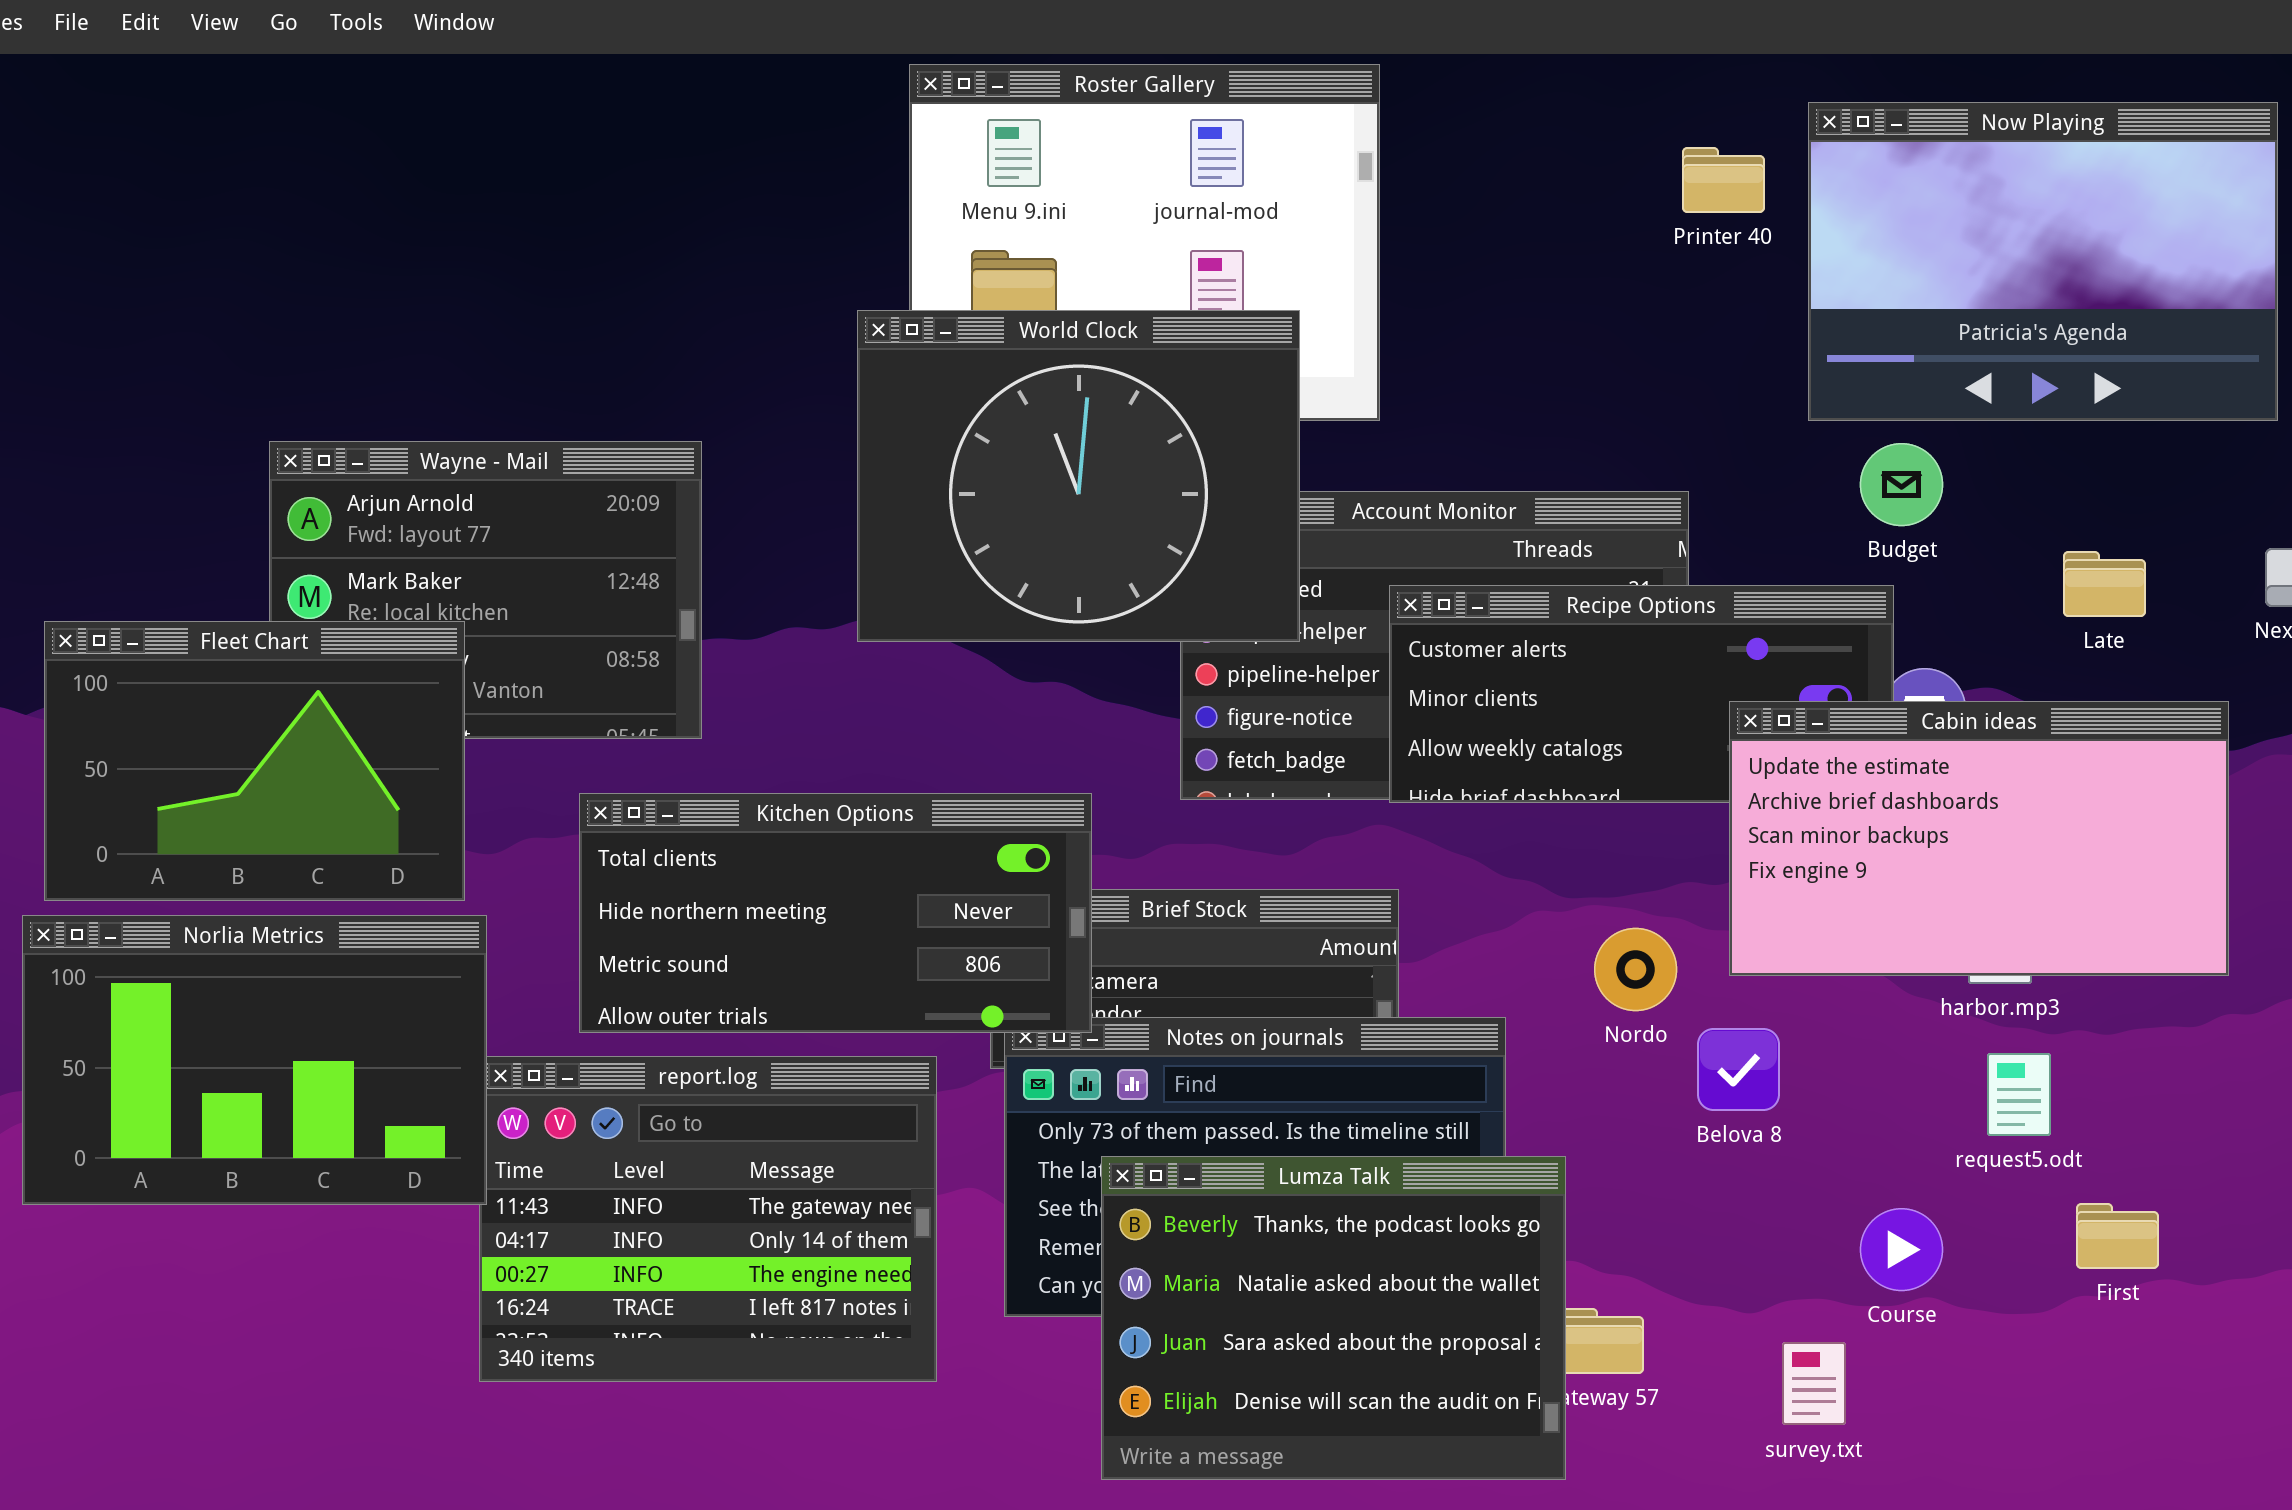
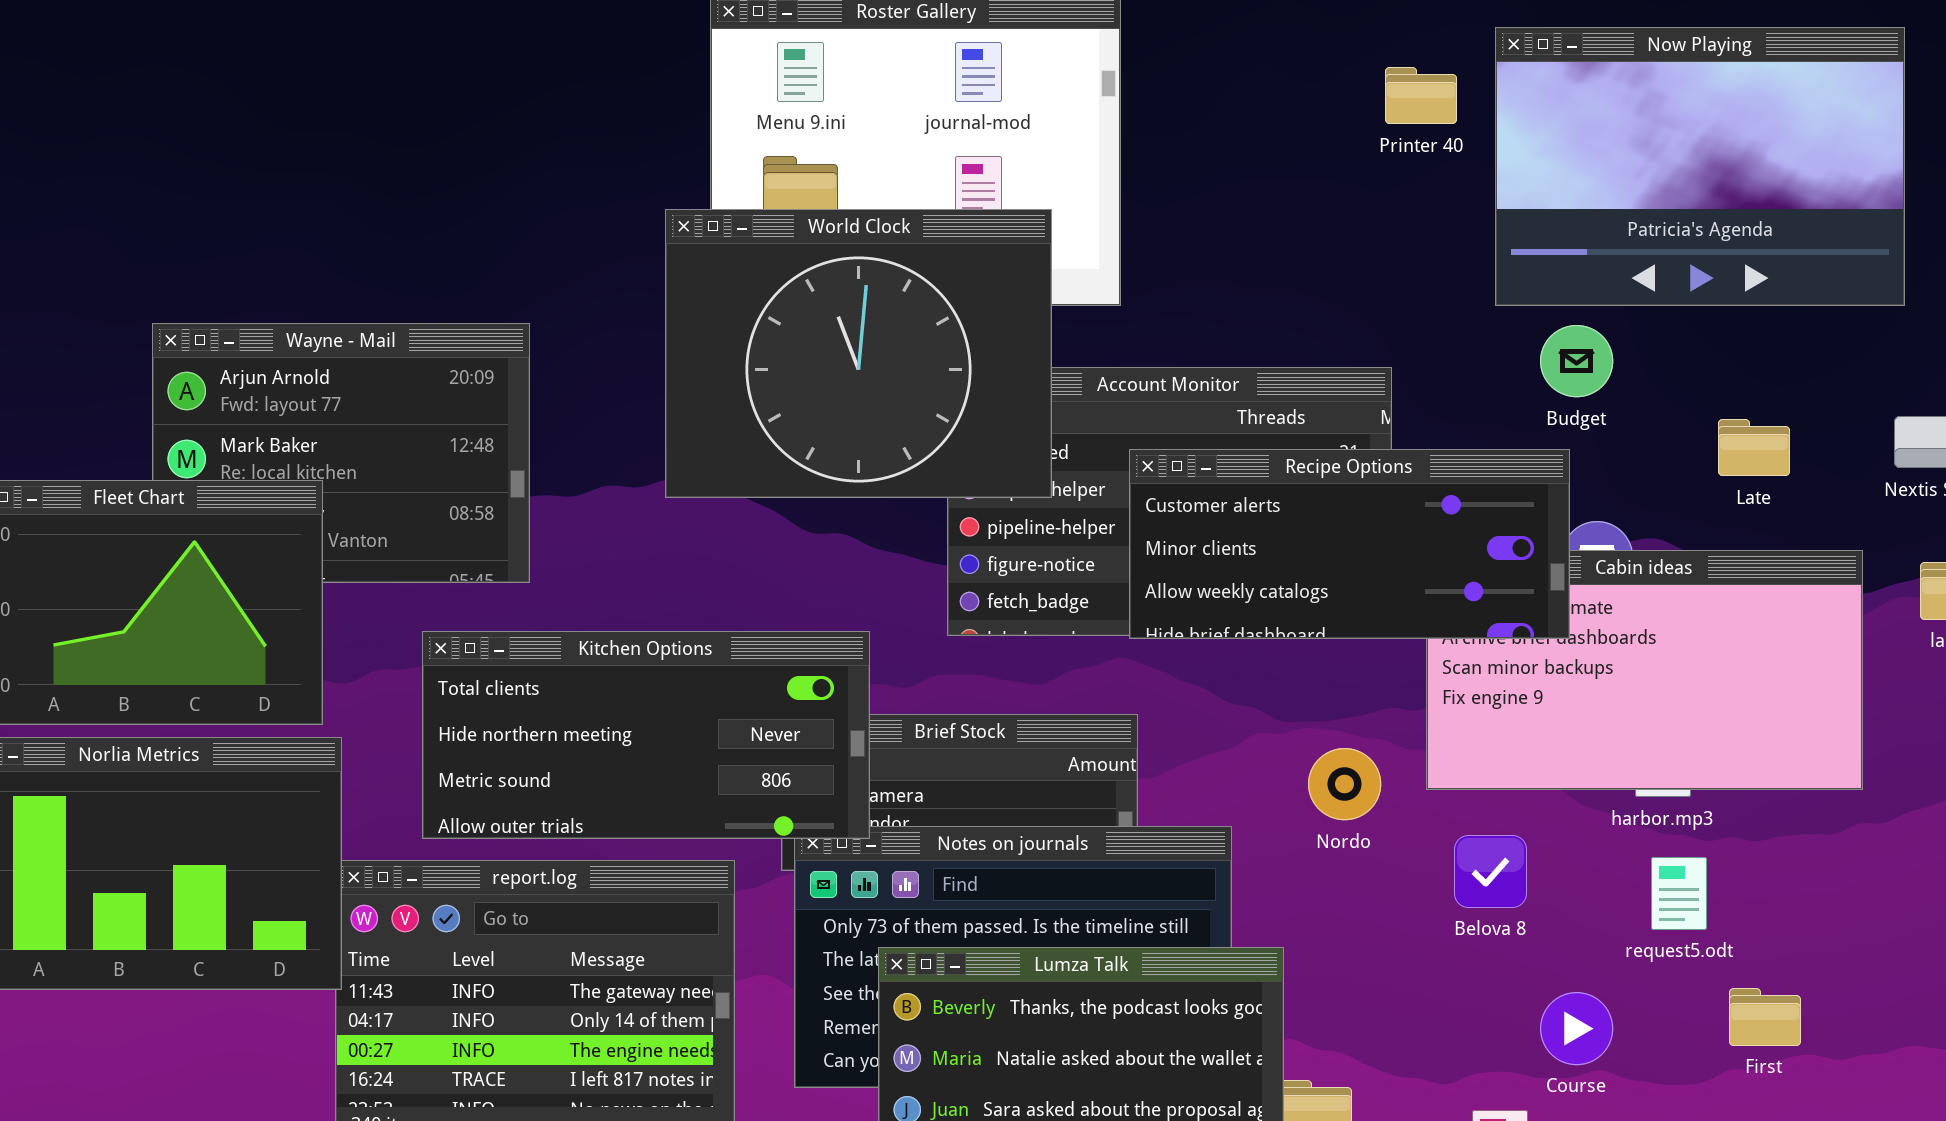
Recipe Options: [1389,585,1894,803] -> [1129,449,1570,639], raised
Belova 8: [1697,1028,1780,1111] -> [1454,835,1527,908], moved

